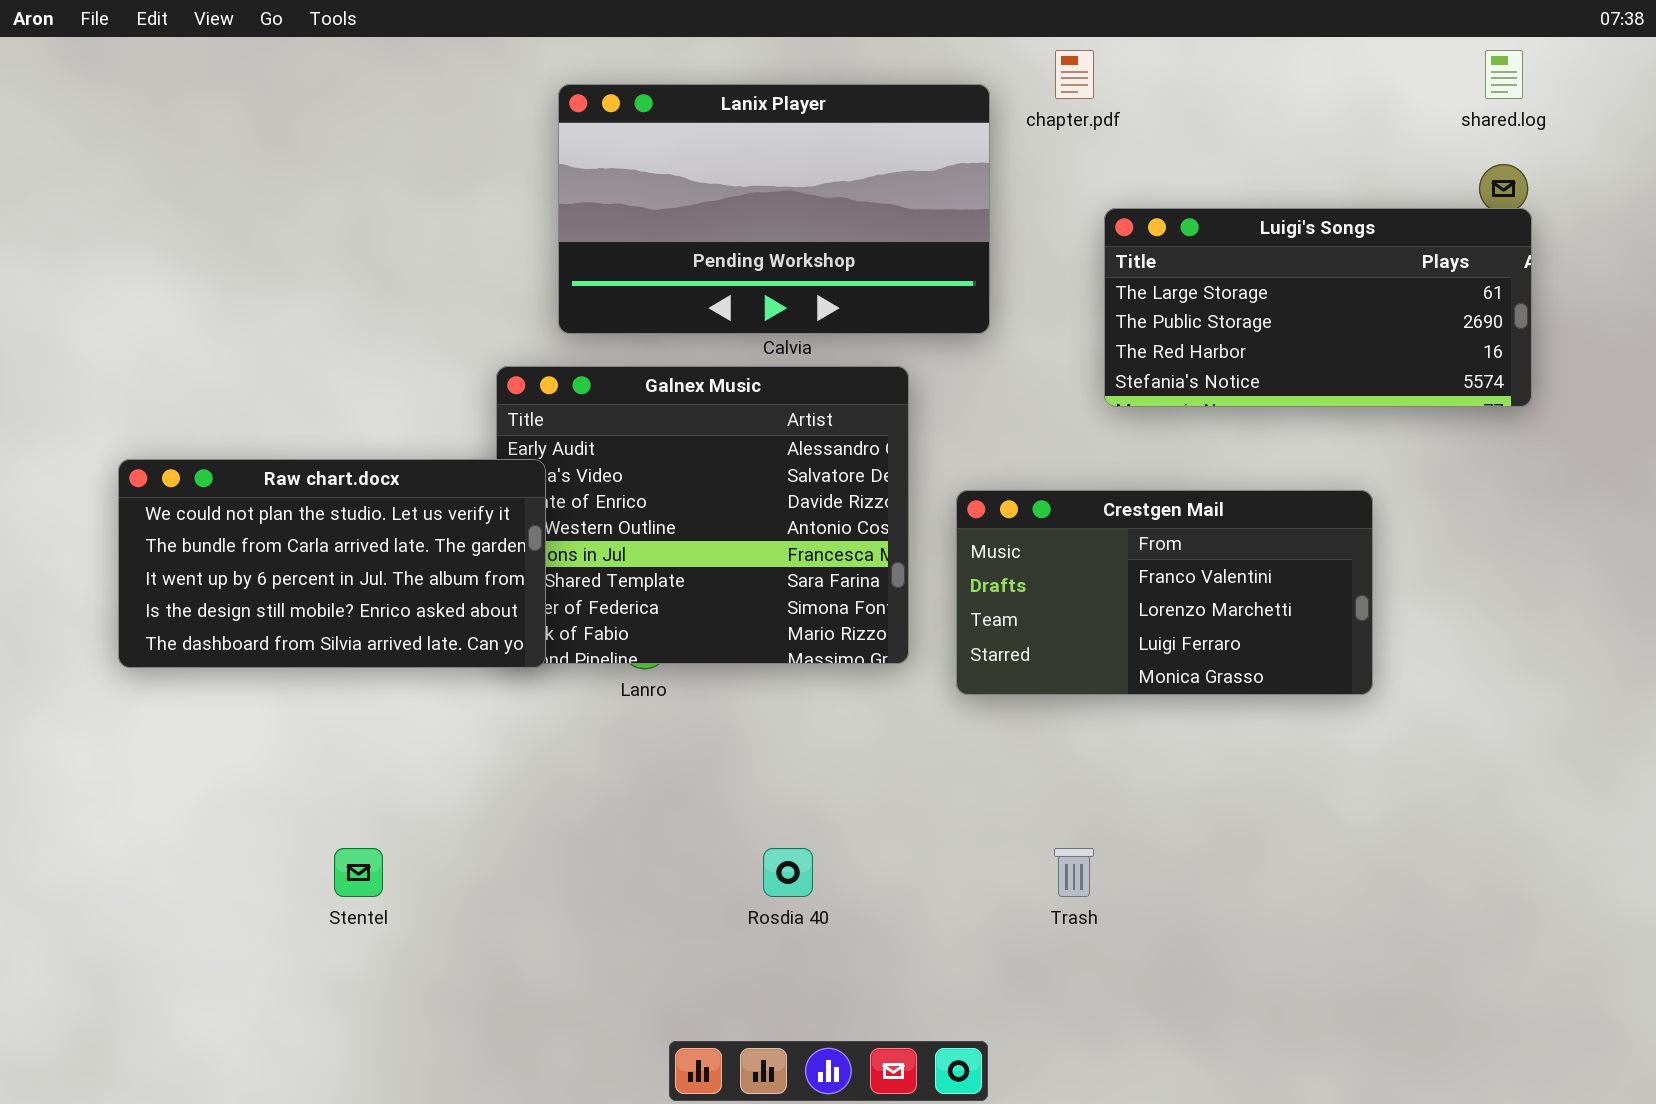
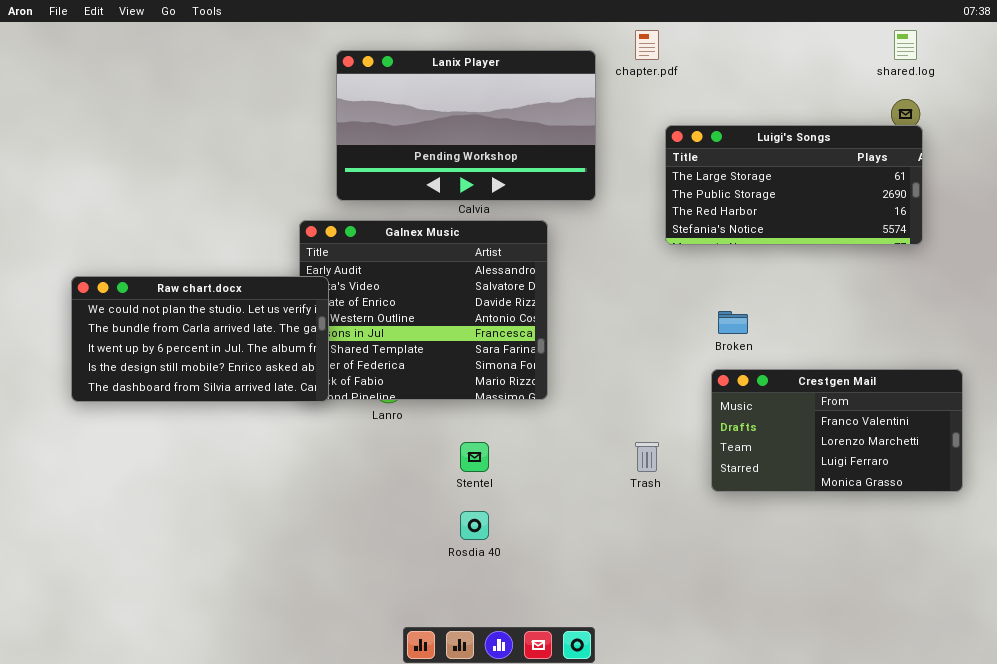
Crestgen Mail: [956,490,1373,695] -> [711,369,963,492], moved
Stentel: [334,848,383,897] -> [460,442,489,472], moved
Trash: [1054,848,1094,897] -> [635,442,659,472], moved

